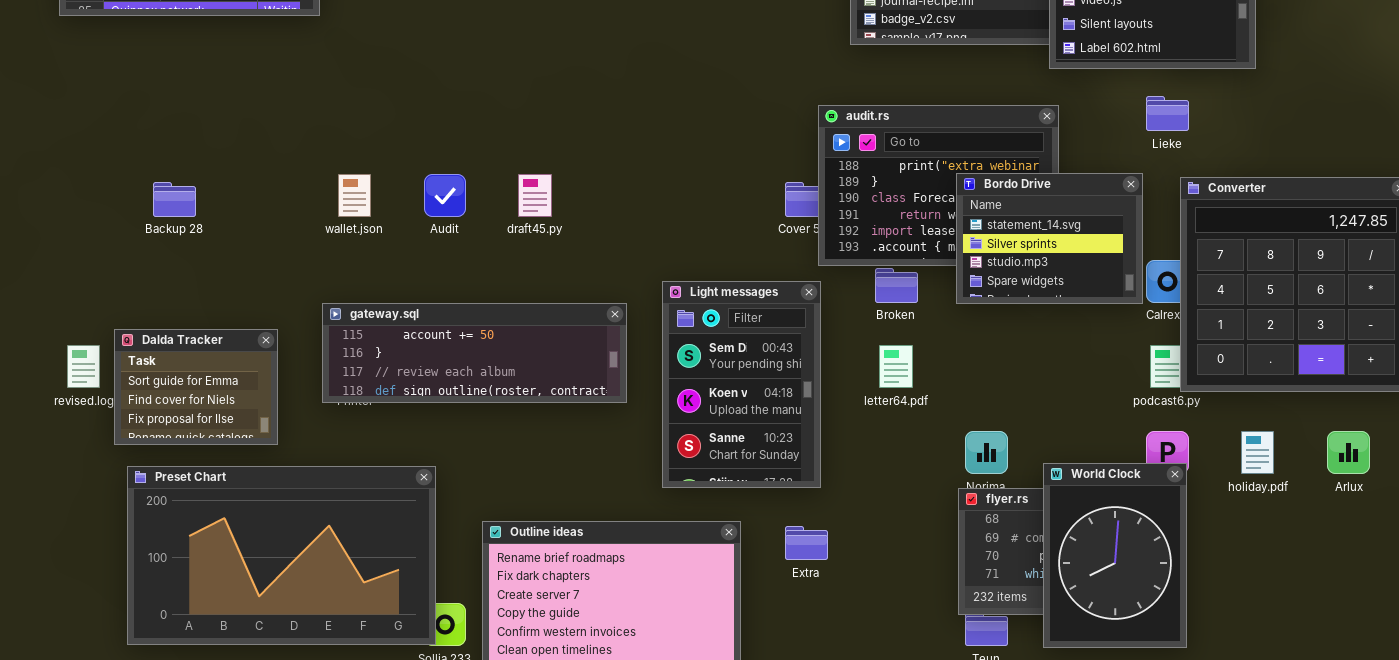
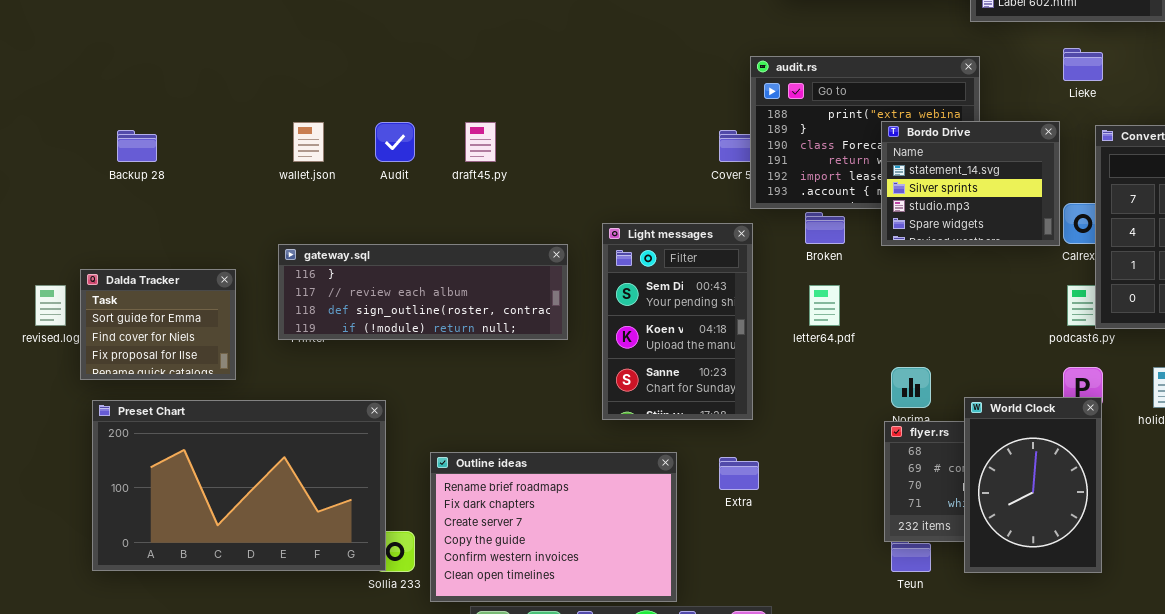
gateway.sql: [322,303,627,403] -> [278,244,568,340], scrolled down 1 row

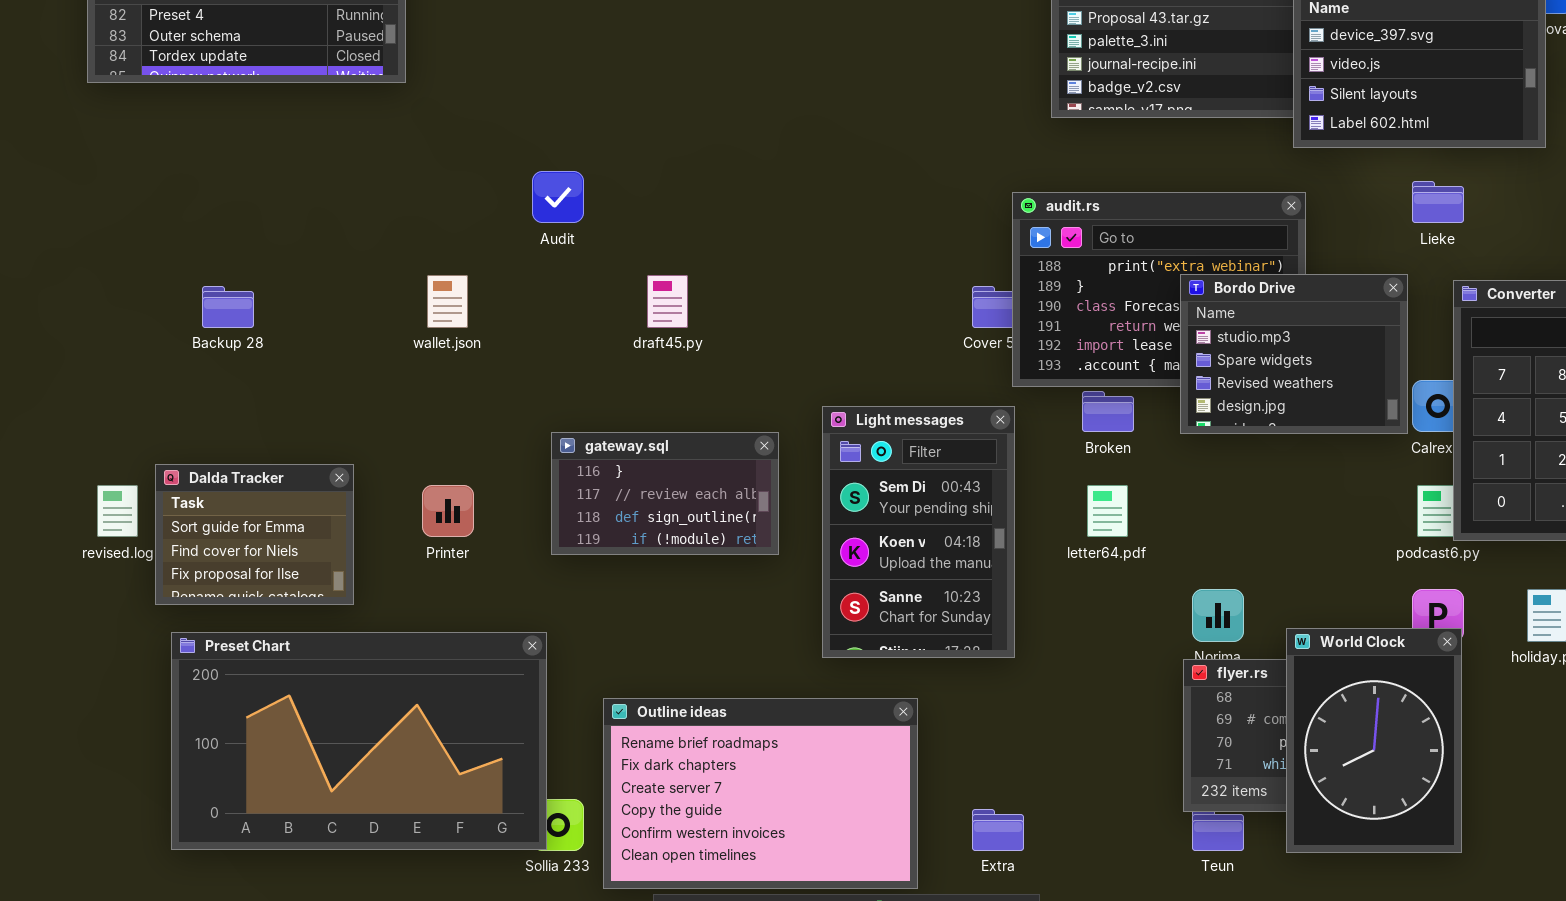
Bordo Drive: [881,121,1060,246] -> [1180,274,1408,434], scrolled down 2 rows
Audit: [375,122,415,162] -> [532,171,584,223], moved
gateway.sql: [278,244,568,340] -> [551,432,779,555], resized
Extra: [719,457,759,490] -> [972,809,1024,851], moved

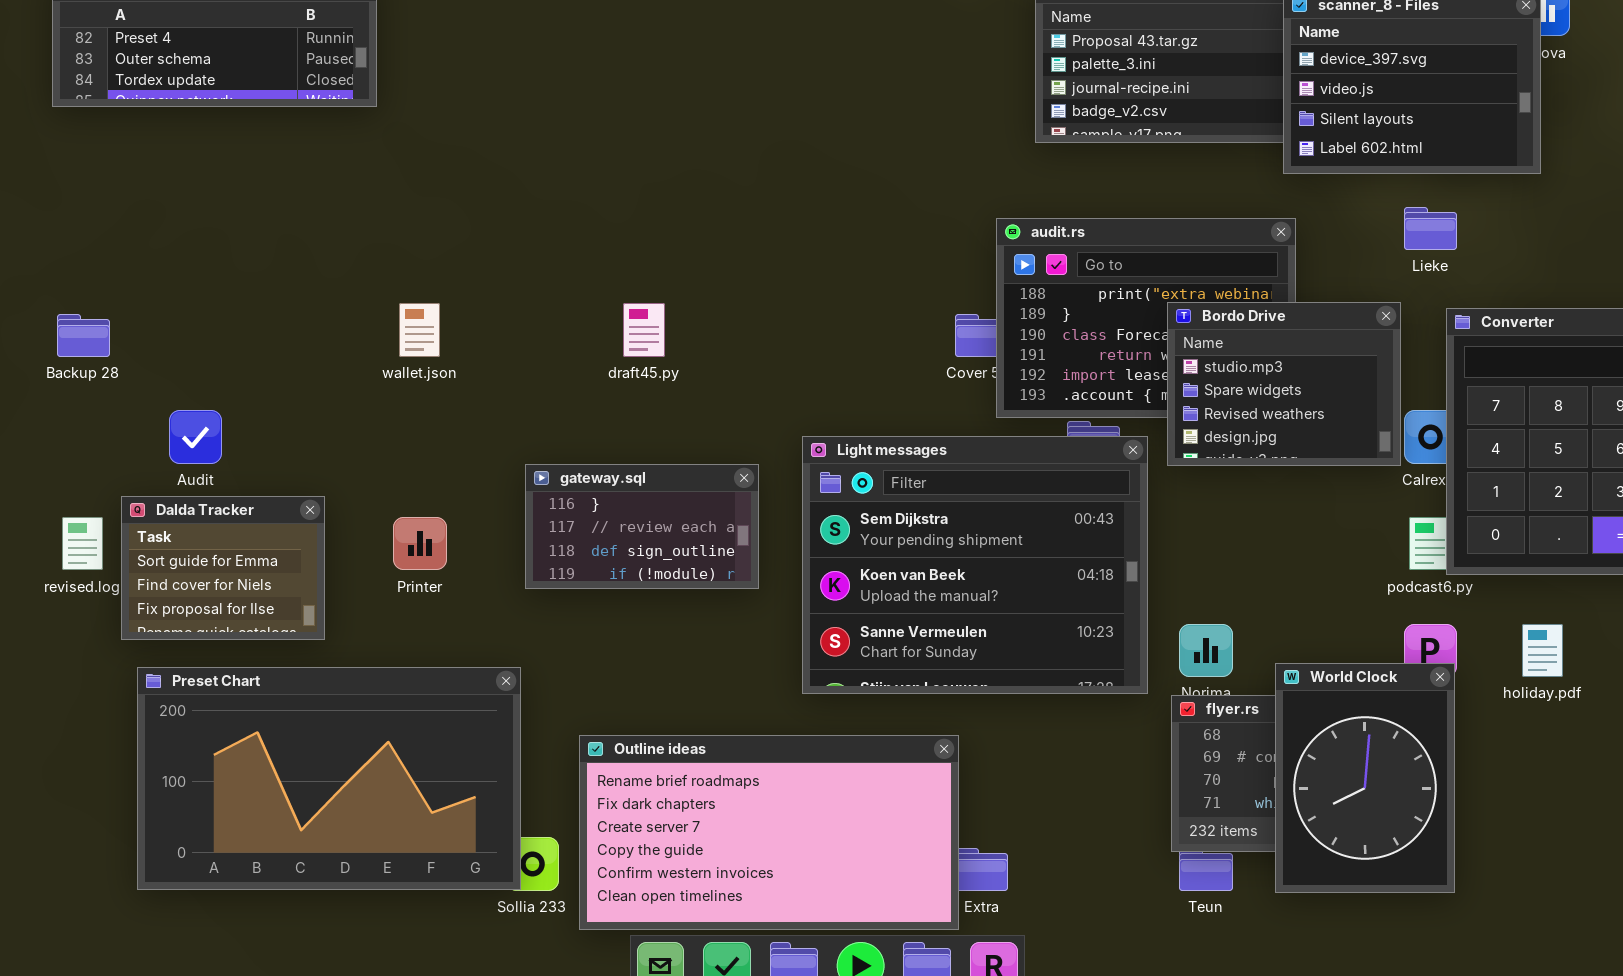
Audit: [532,171,584,223] -> [169,410,222,464], moved
Backup 28: [202,286,254,328] -> [57,314,110,357], moved
Light messages: [822,406,1015,658] -> [802,436,1148,694], resized
Outline ideas: [603,698,918,889] -> [579,735,959,930], resized

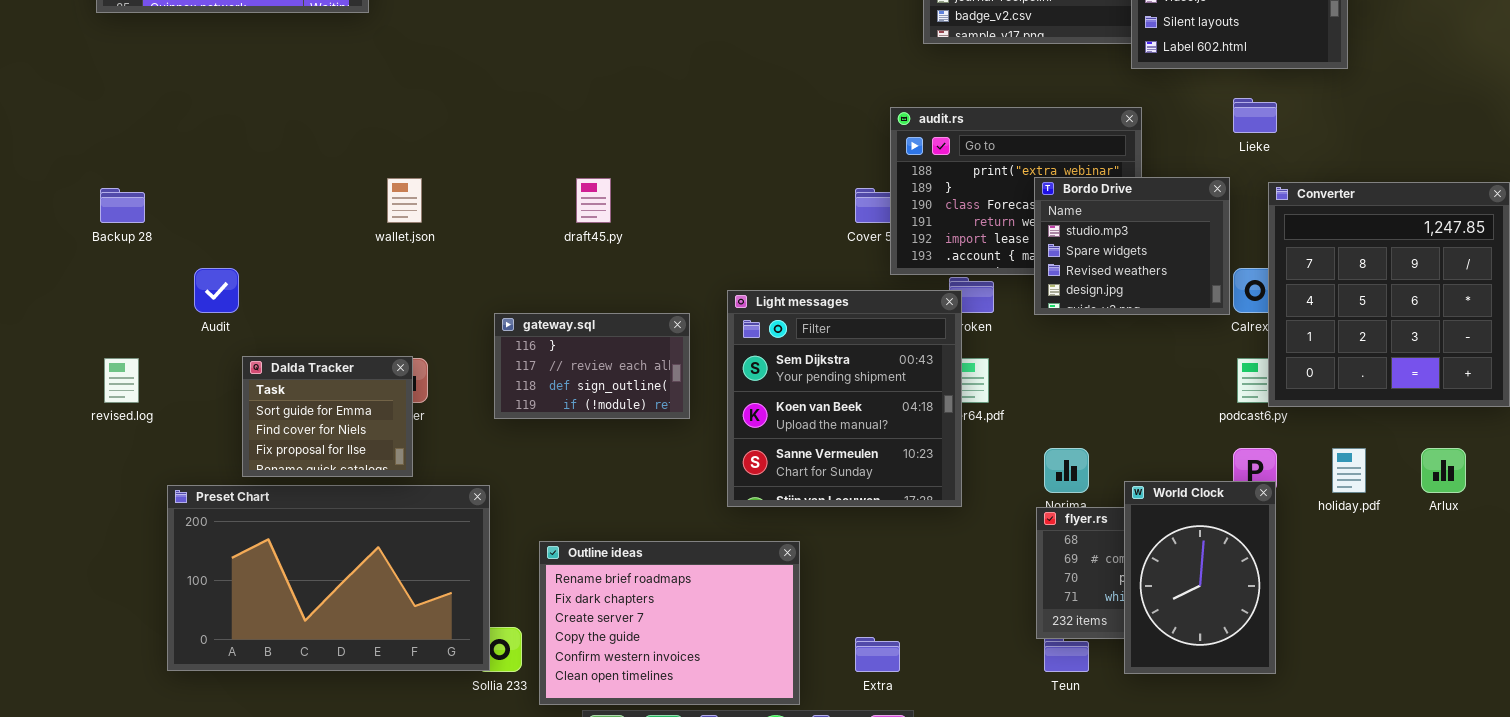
Light messages: [802,436,1148,694] -> [727,290,962,507], resized
Dalda Tracker: [121,496,325,640] -> [242,356,413,477], moved
Outline ideas: [579,735,959,930] -> [539,541,800,705], resized

